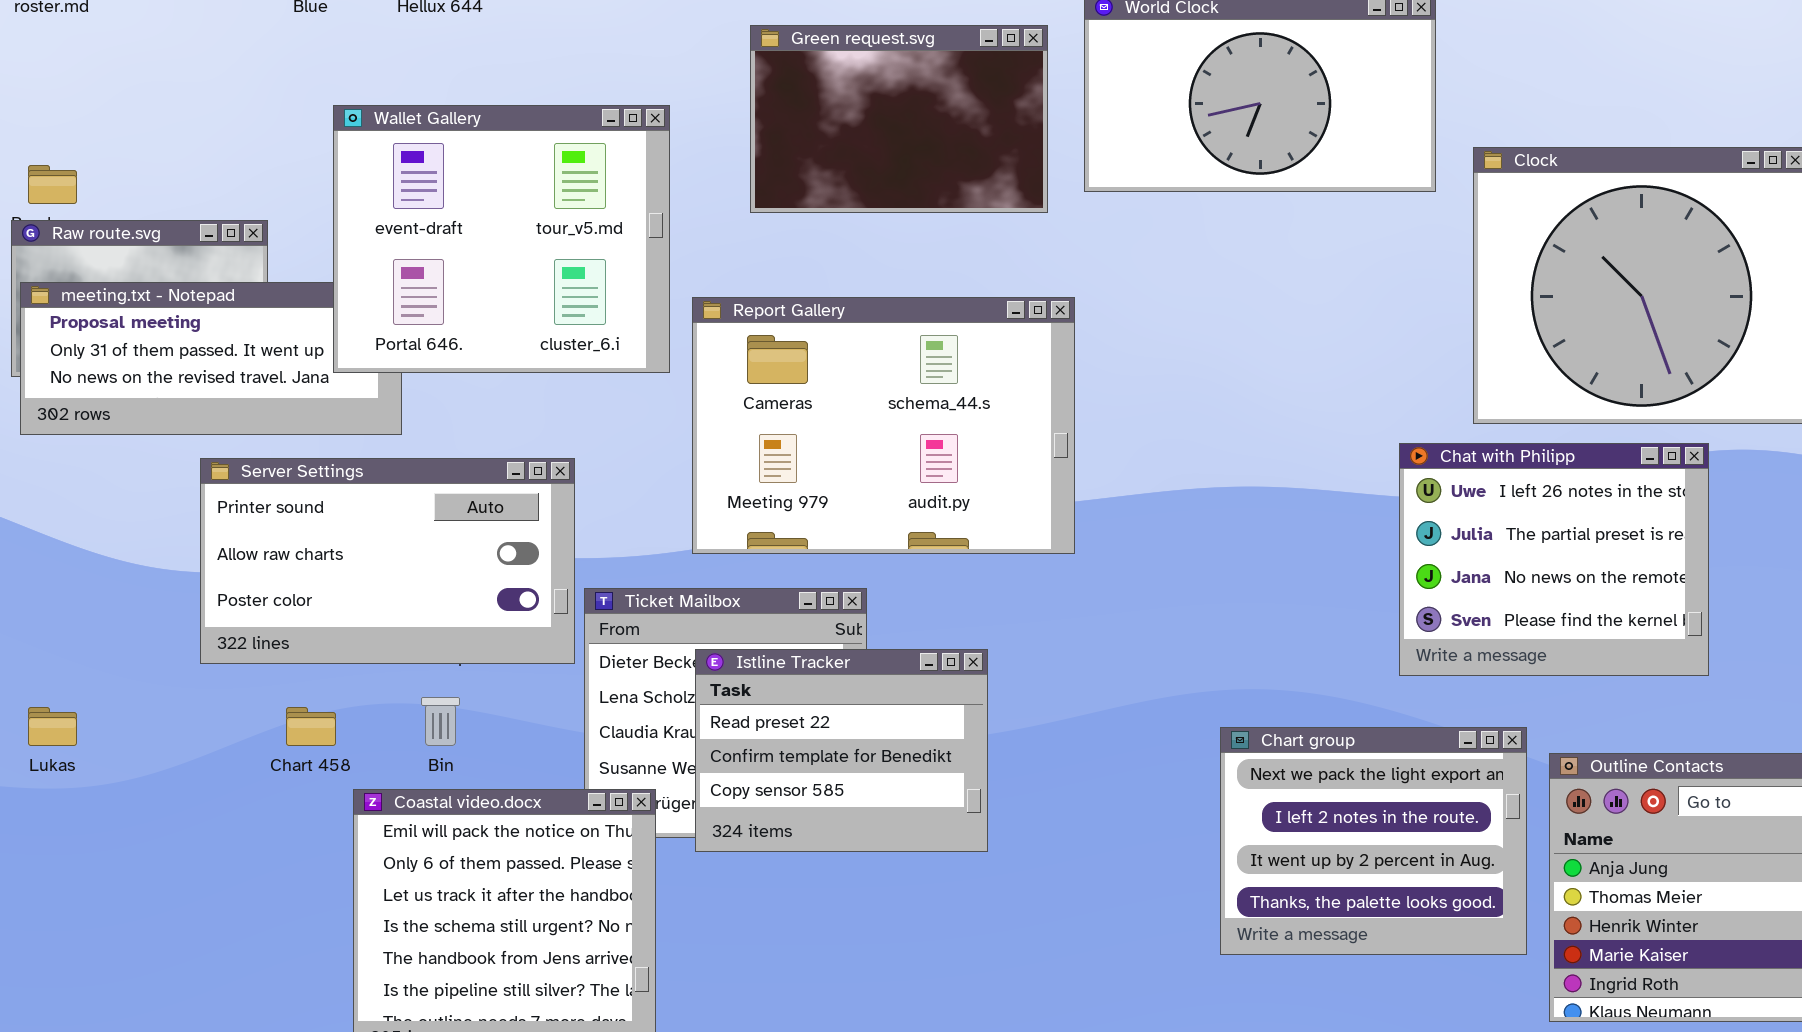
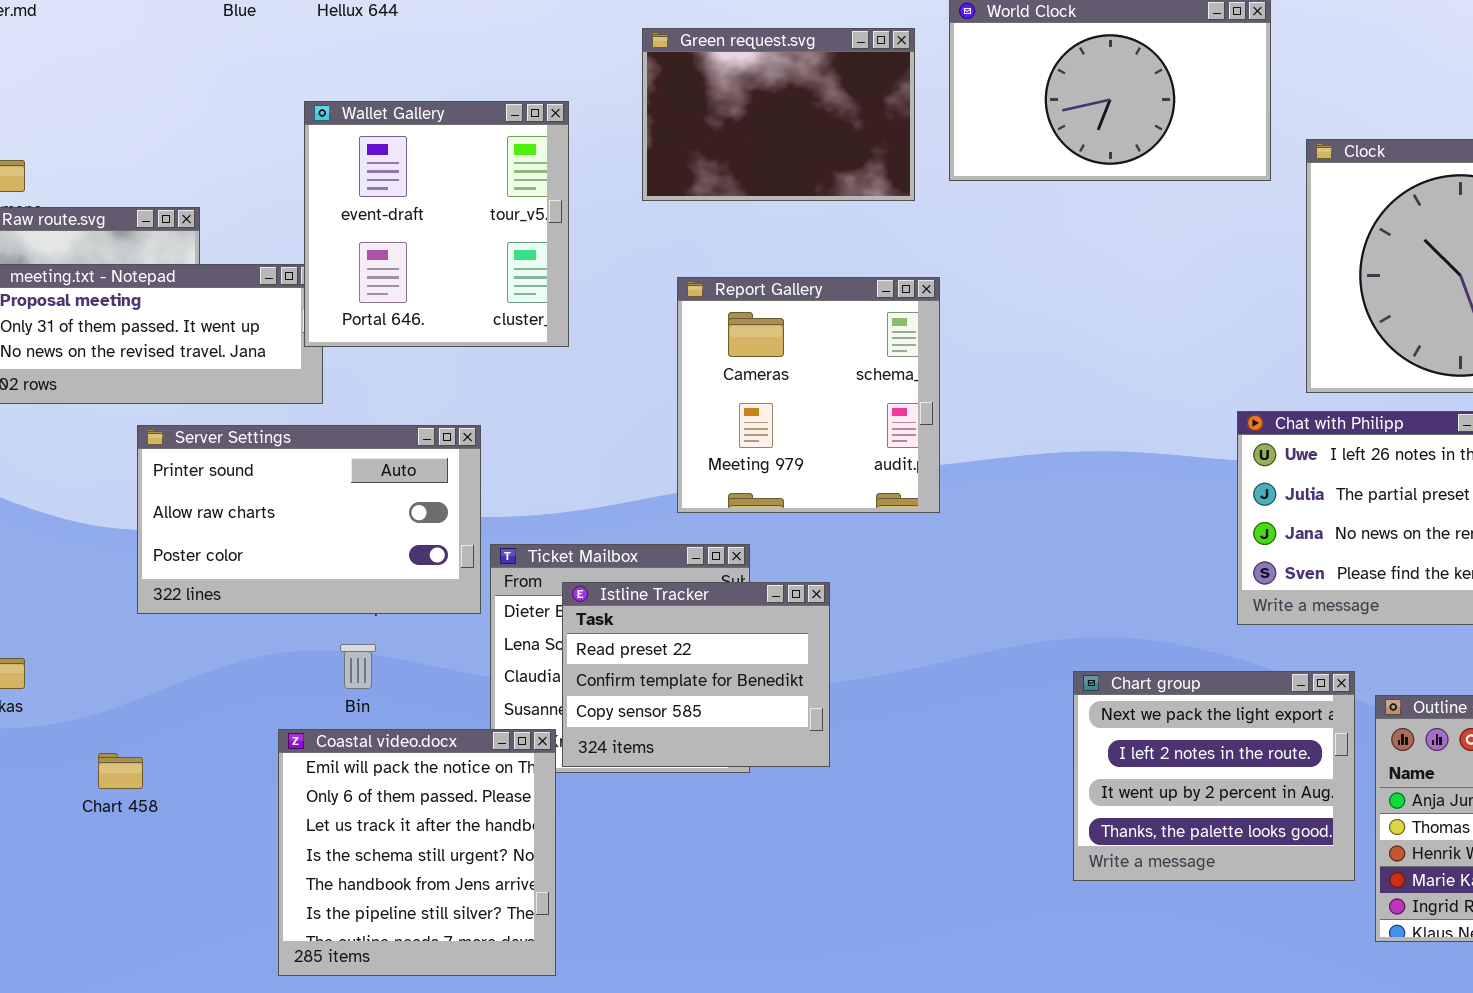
Wallet Gallery: [333,105,670,373] -> [304,101,569,347], resized
Report Gallery: [692,297,1075,554] -> [677,277,940,513], resized
Istline Tracker: [695,649,988,852] -> [562,582,830,767], moved
Chart 458: [286,707,336,746] -> [98,753,143,789], moved

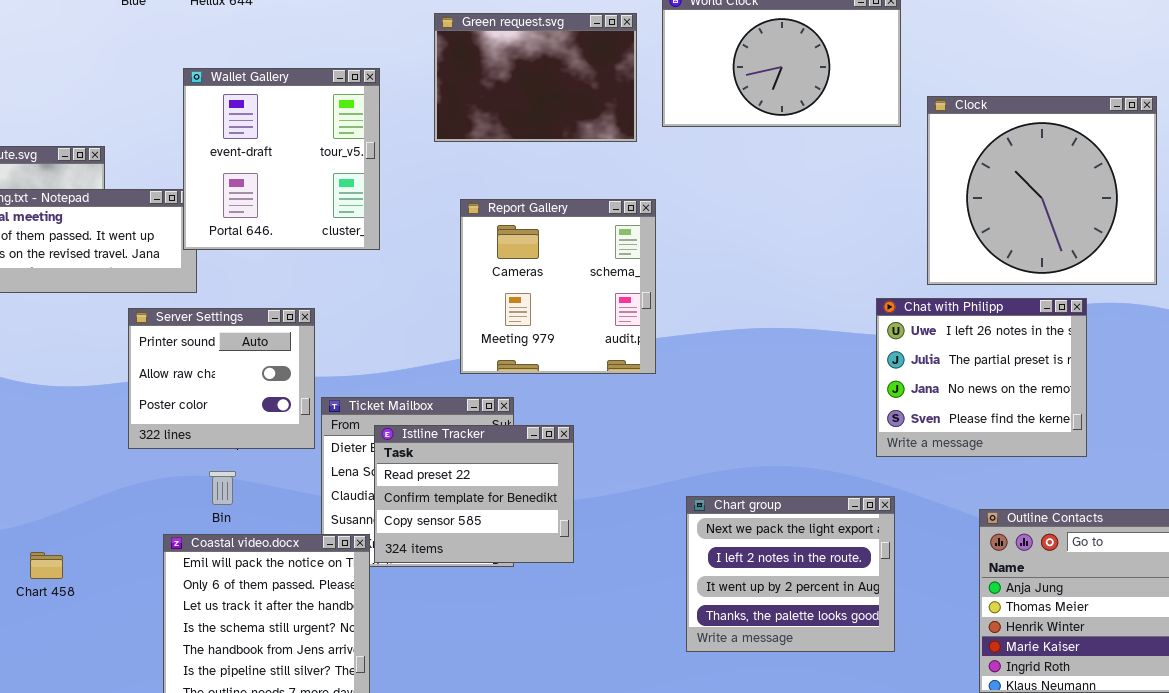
Server Settings: [137,425,481,614] -> [128,308,315,449], resized
Chart group: [1073,671,1355,881] -> [686,496,895,652], moved

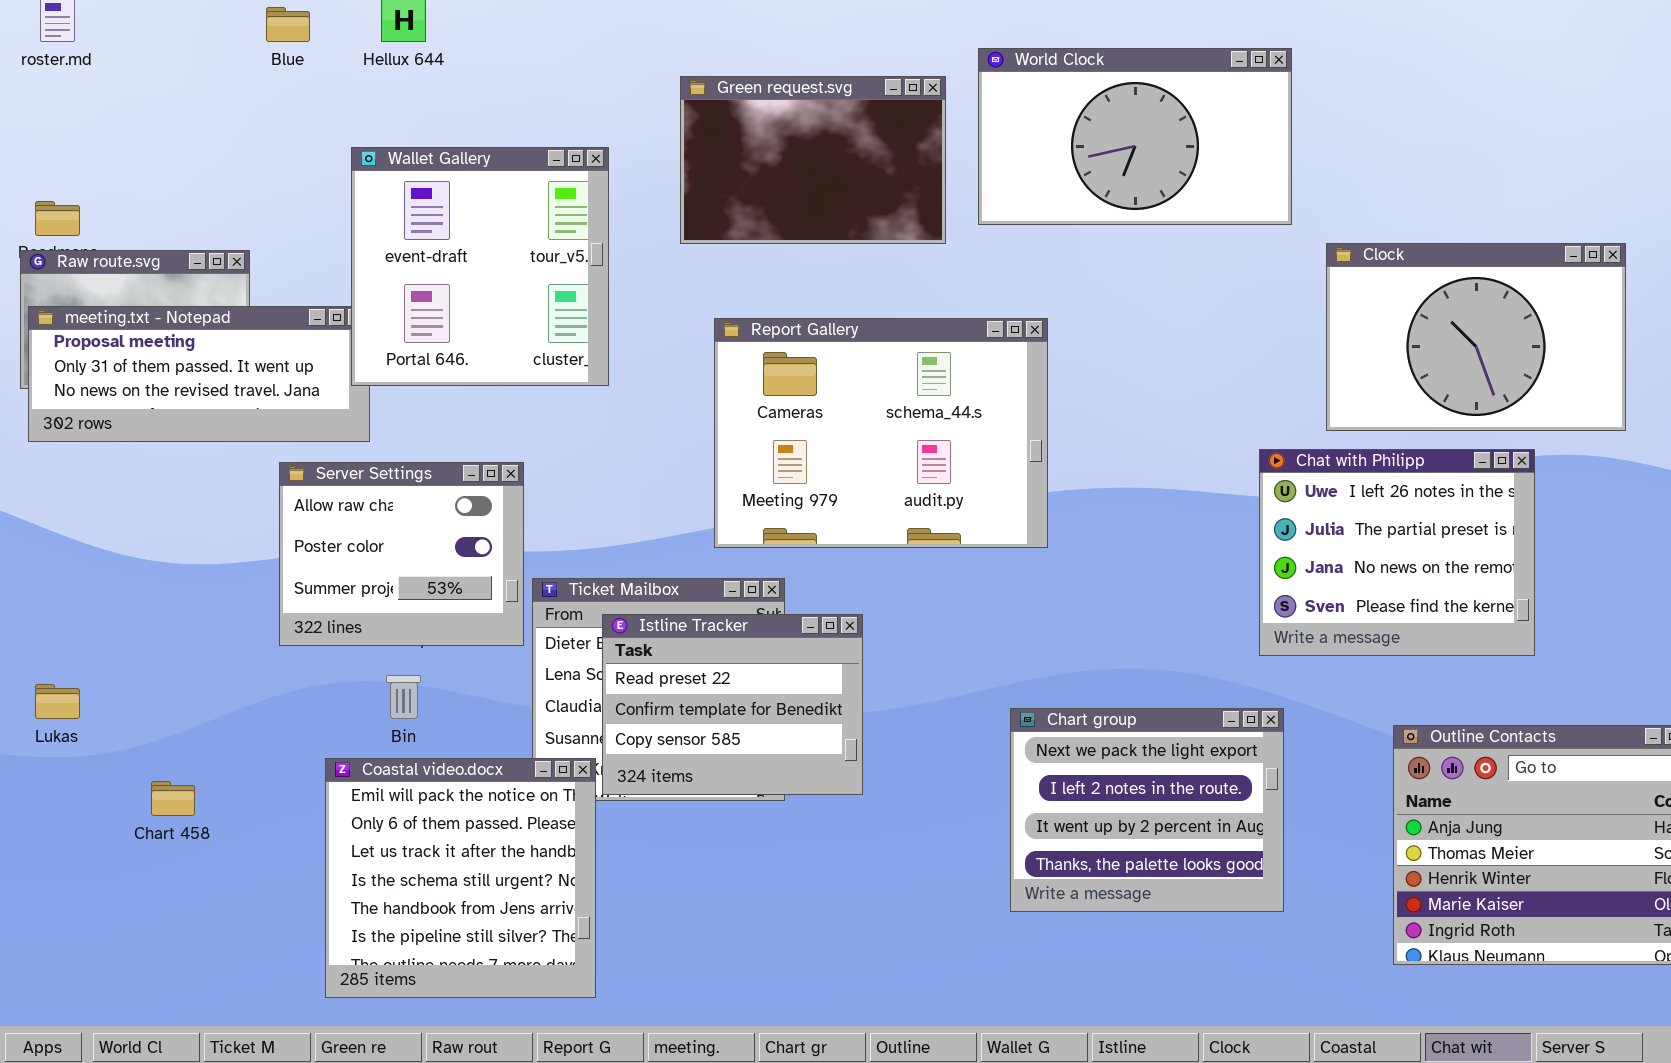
Clock: [927,96,1157,285] -> [1326,243,1626,431], resized
Report Gallery: [460,199,656,374] -> [714,318,1048,548], resized
Server Settings: [128,308,315,449] -> [279,462,524,646], scrolled down 1 row

